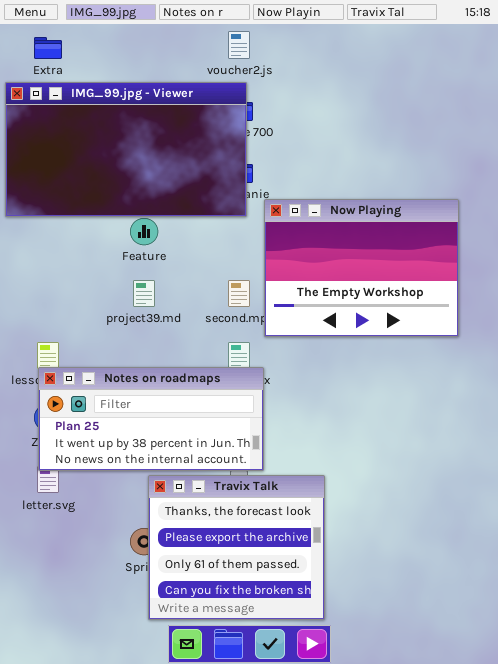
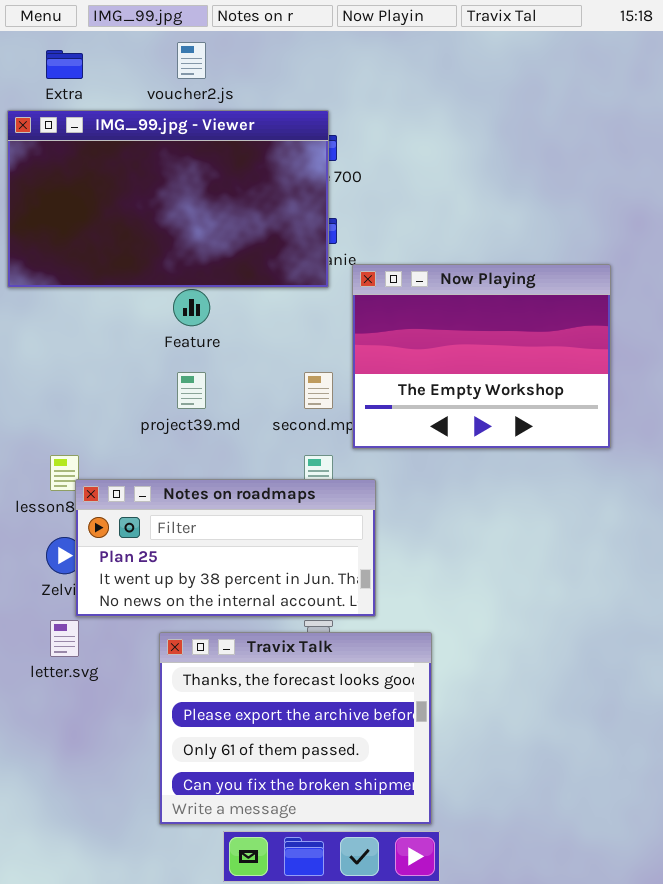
voucher2.js: [228,31,250,59] -> [177,42,206,79], moved
Notes on roadmaps: [38,367,264,471] -> [75,479,376,617], moved
Travix Talk: [148,475,325,620] -> [159,632,432,825], resized

